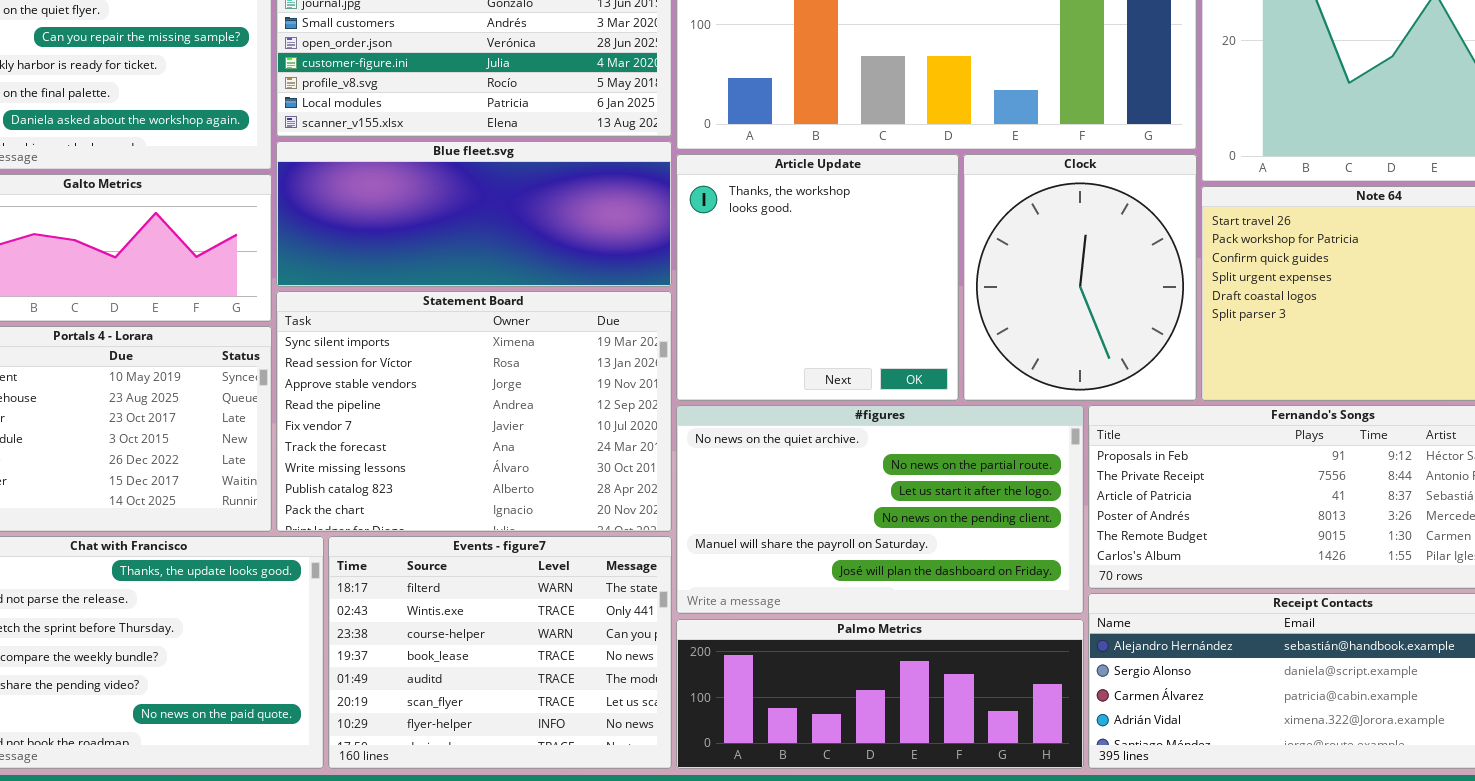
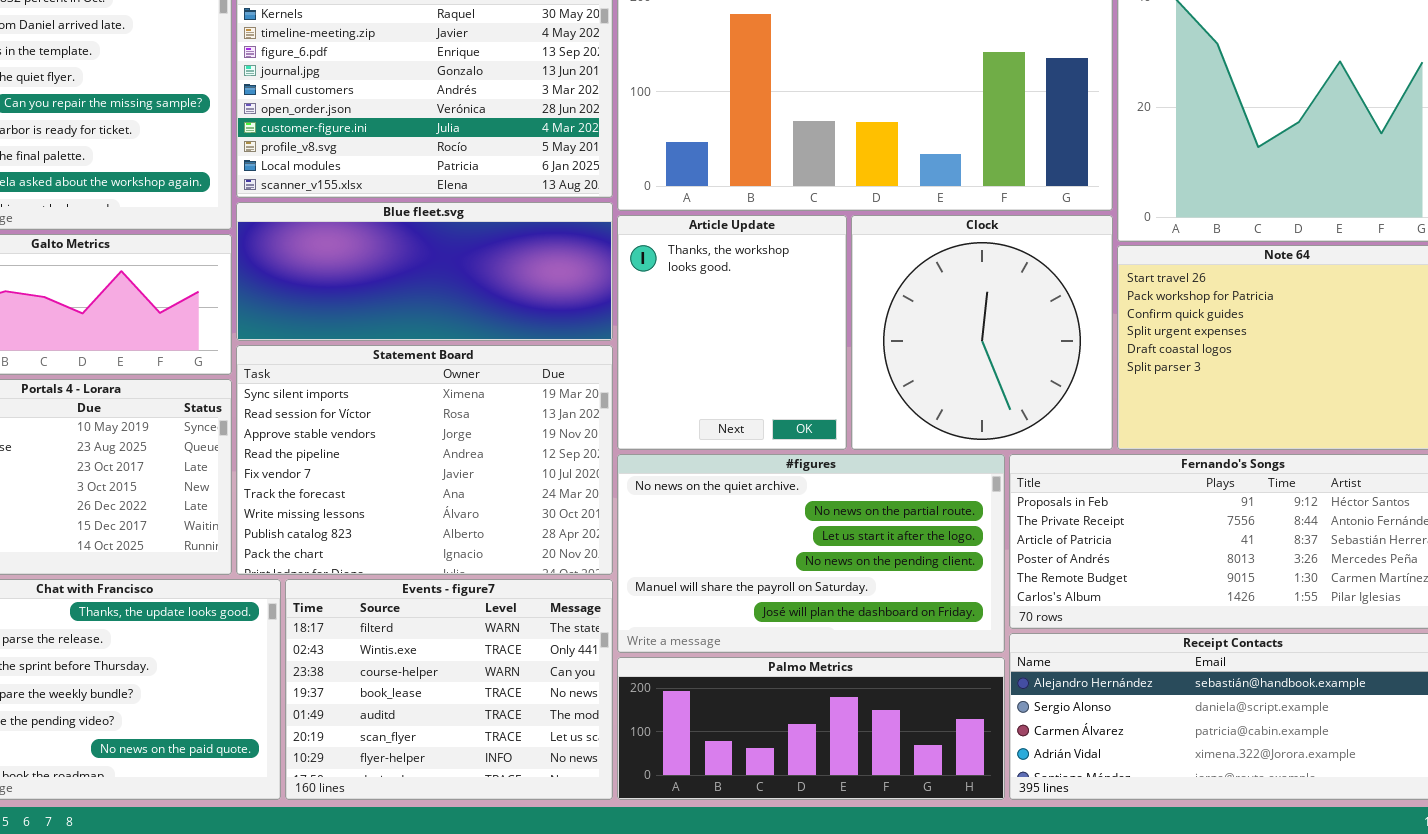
Article Update: [676,154,959,401] -> [617,215,847,450], resized
Clock: [963,154,1197,401] -> [851,215,1113,450], resized

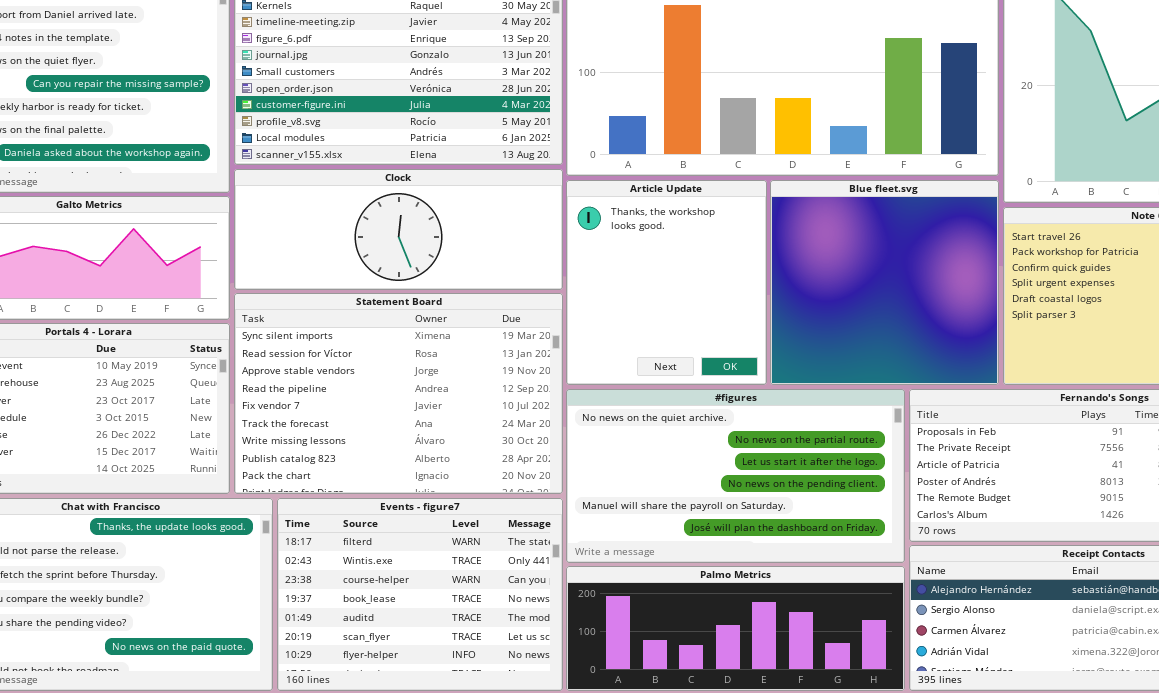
Blue fleet.svg: [236,202,613,341] -> [770,180,999,385], moved, resized
Clock: [851,215,1113,450] -> [234,169,563,290], moved, resized

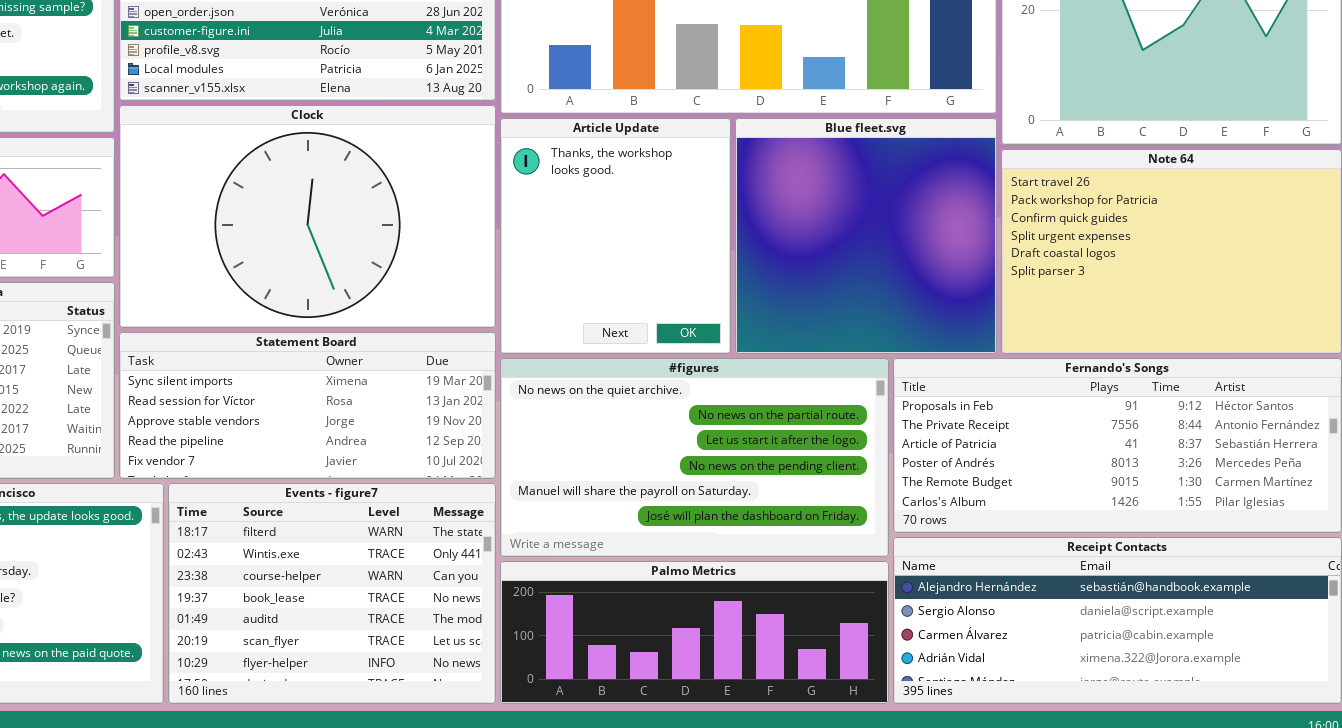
Clock: [234,169,563,290] -> [119,105,496,328], resized
Statement Board: [234,293,563,494] -> [119,332,496,479], resized

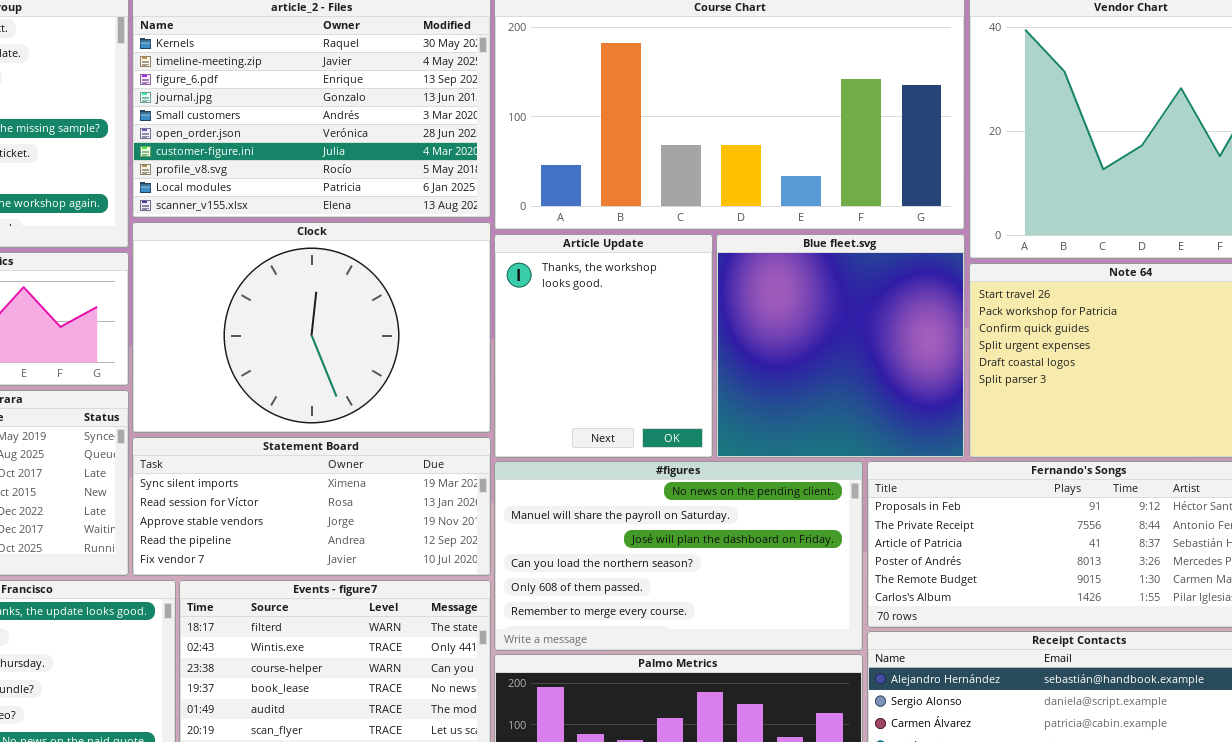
#figures: [500,358,889,557] -> [494,461,863,651], scrolled down 3 rows

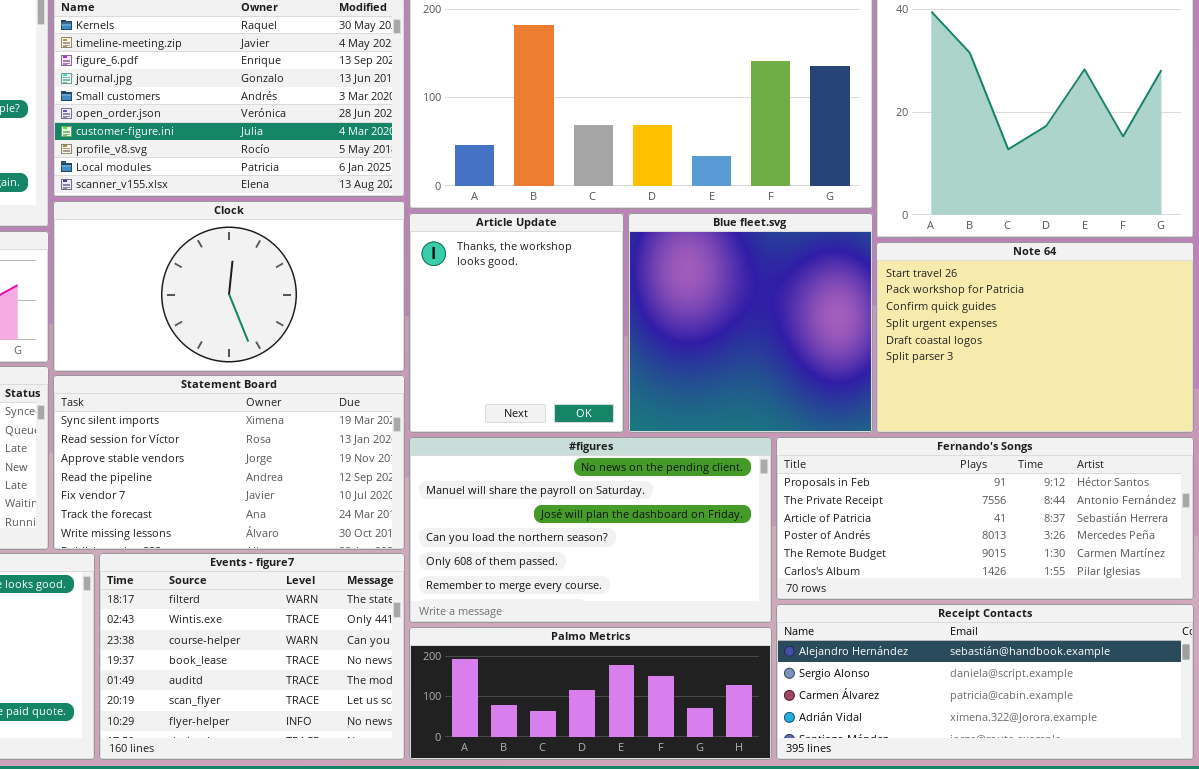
Clock: [132,222,491,433] -> [53,201,405,372], resized
Statement Board: [132,437,491,576] -> [53,375,405,550], resized

